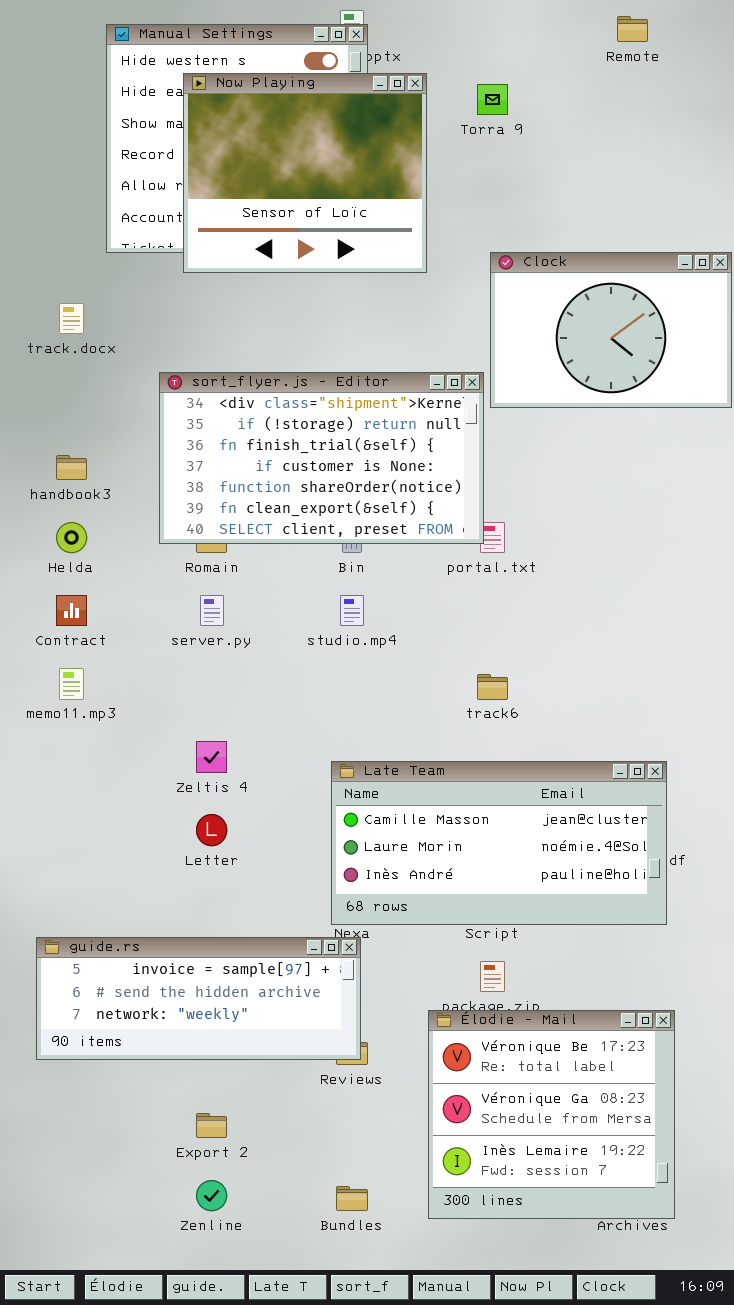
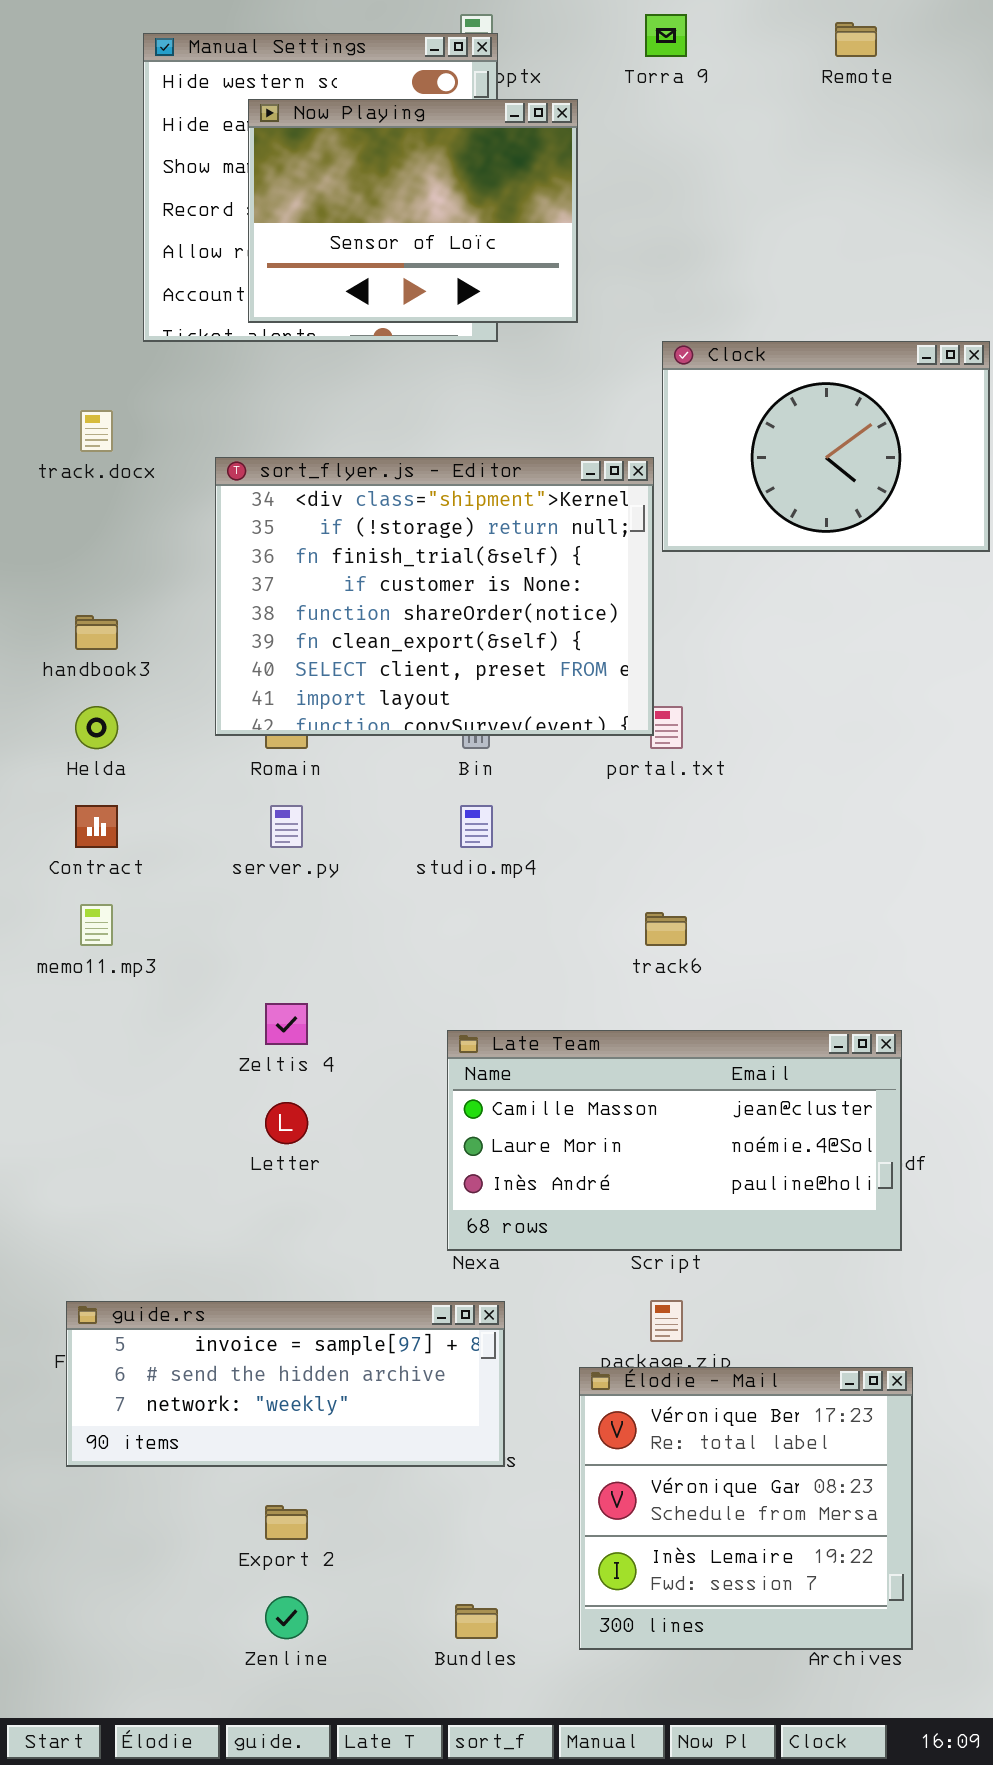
Now Playing: [183,73,427,273] -> [248,99,578,323], resized
Torra 9: [477,84,508,115] -> [645,14,687,57], moved
sort_flyer.js - Editor: [159,372,484,544] -> [215,457,654,736], resized
guide.rs: [36,937,361,1060] -> [66,1301,505,1467], moved

